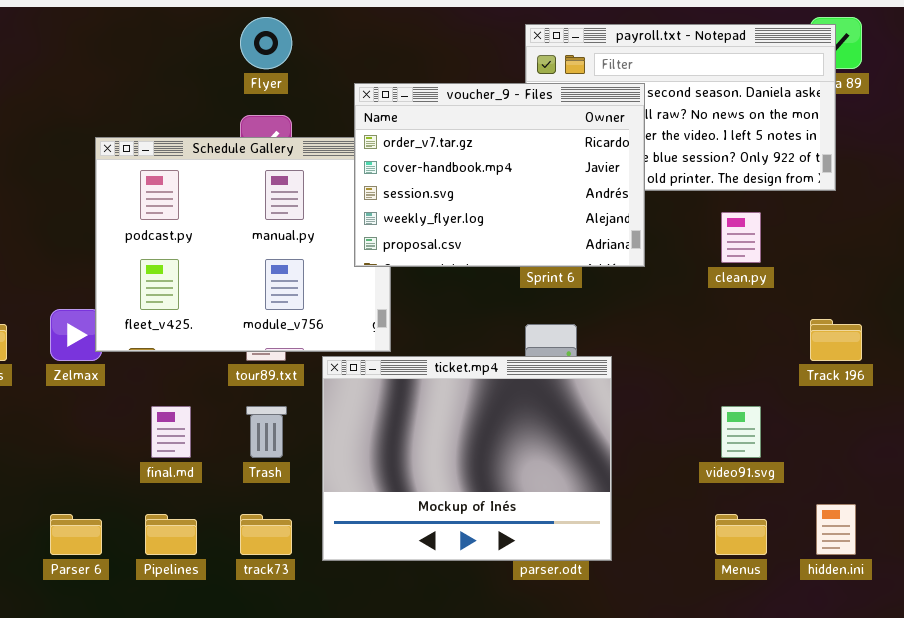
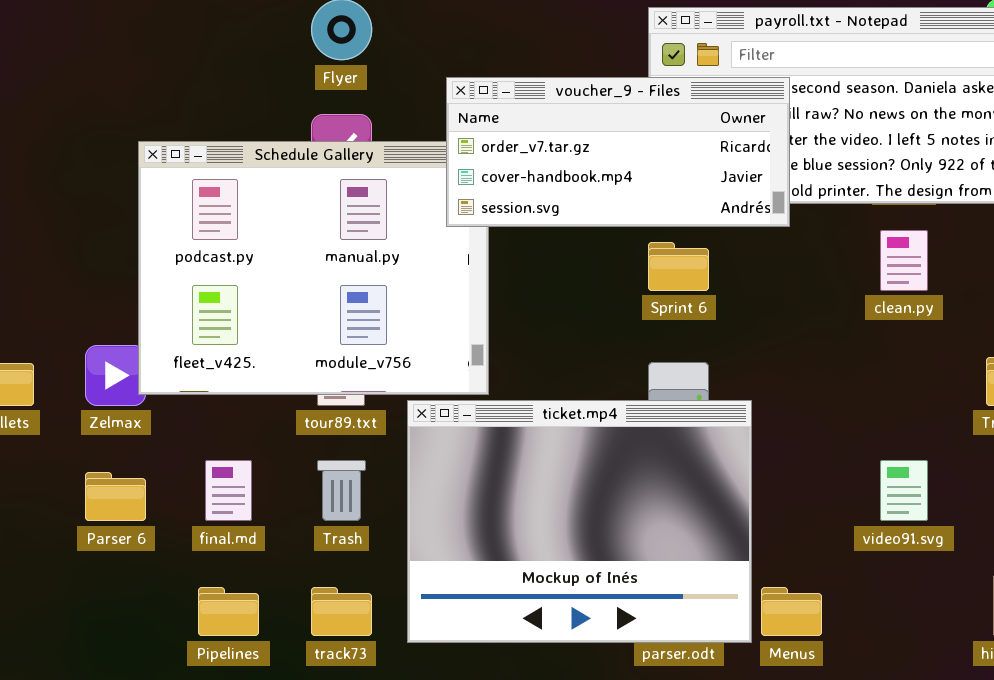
voucher_9 - Files: [354,83,645,267] -> [446,77,790,227], resized
Parser 6: [50,514,102,555] -> [85,472,146,521], moved
Menus: [715,514,767,555] -> [761,587,822,636], moved

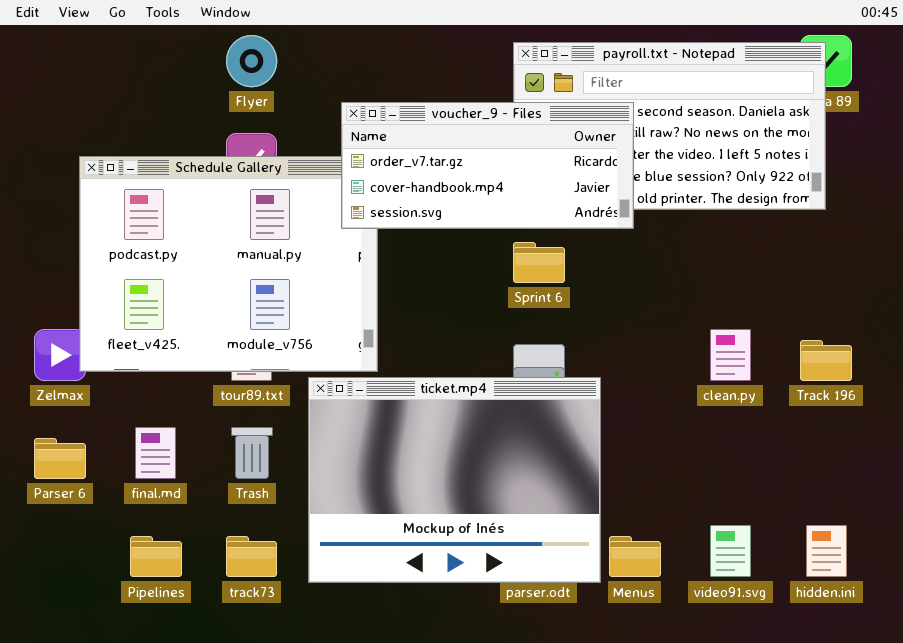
clean.py: [880,230,928,291] -> [710,329,751,381], moved
video91.svg: [880,460,928,521] -> [710,525,751,577], moved

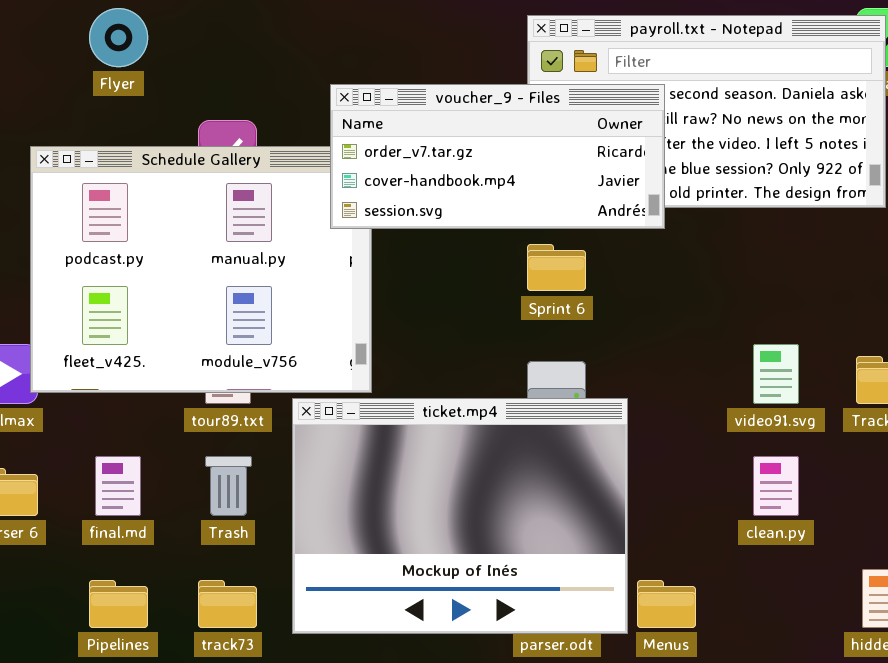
Flyer: [226,35,277,87] -> [89,8,148,67], moved
clean.py: [710,329,751,381] -> [753,456,799,516], moved
video91.svg: [710,525,751,577] -> [753,344,799,404], moved

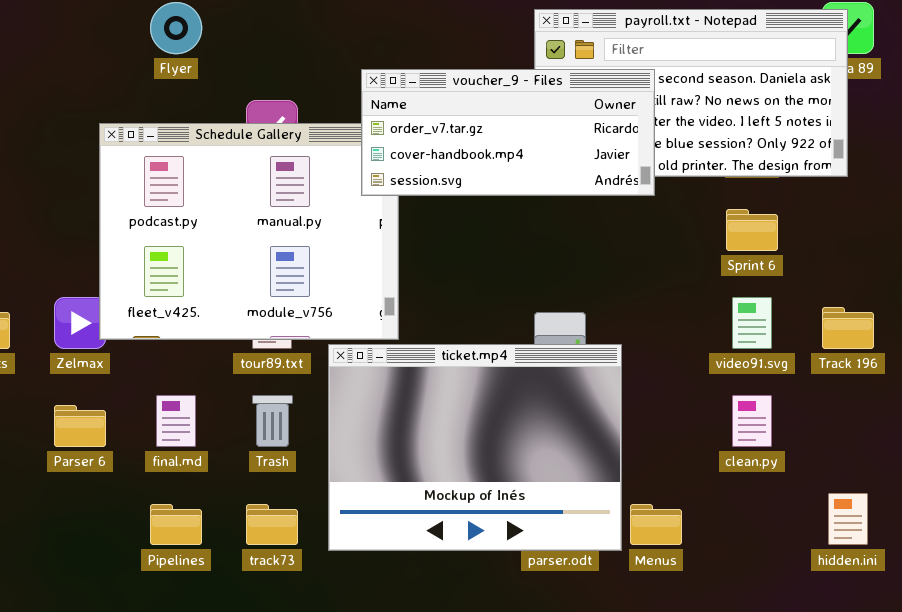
Sprint 6: [527,244,586,291] -> [726,209,778,251], moved

